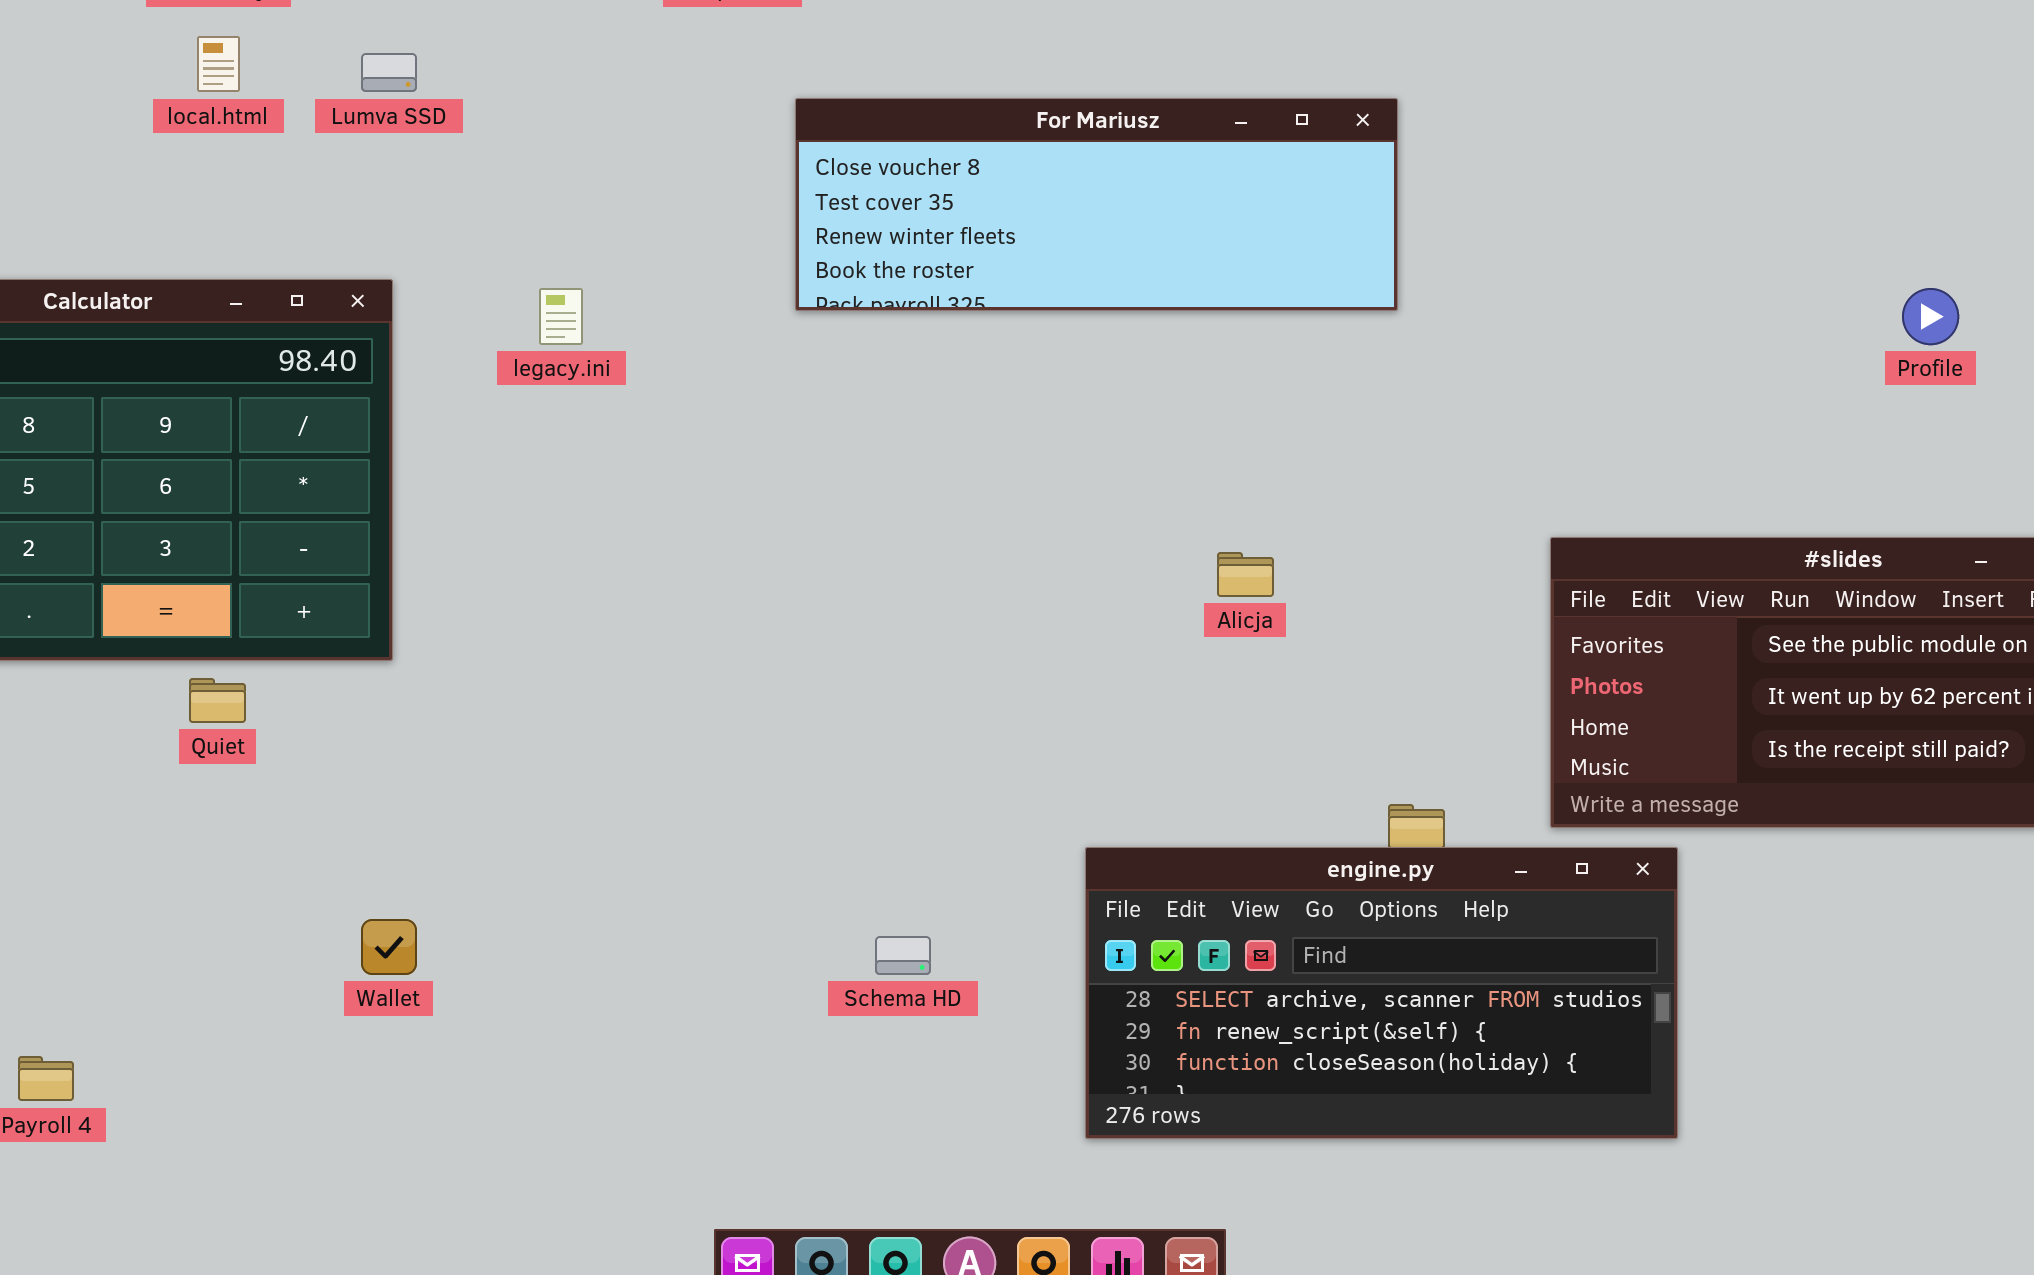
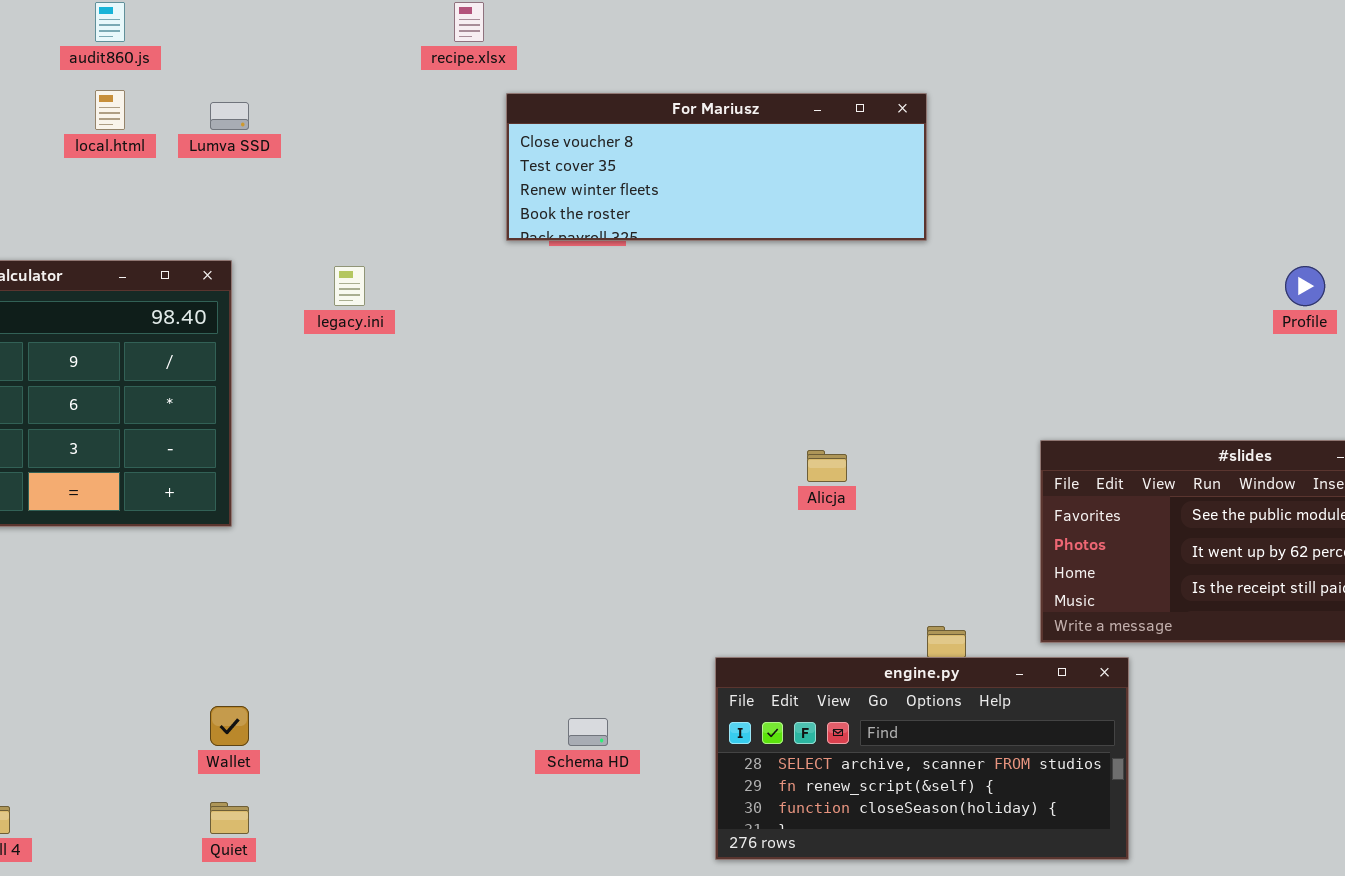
For Mariusz: [795,98,1398,311] -> [506,93,927,241], moved
Quiet: [189,678,246,723] -> [210,802,249,834], moved

